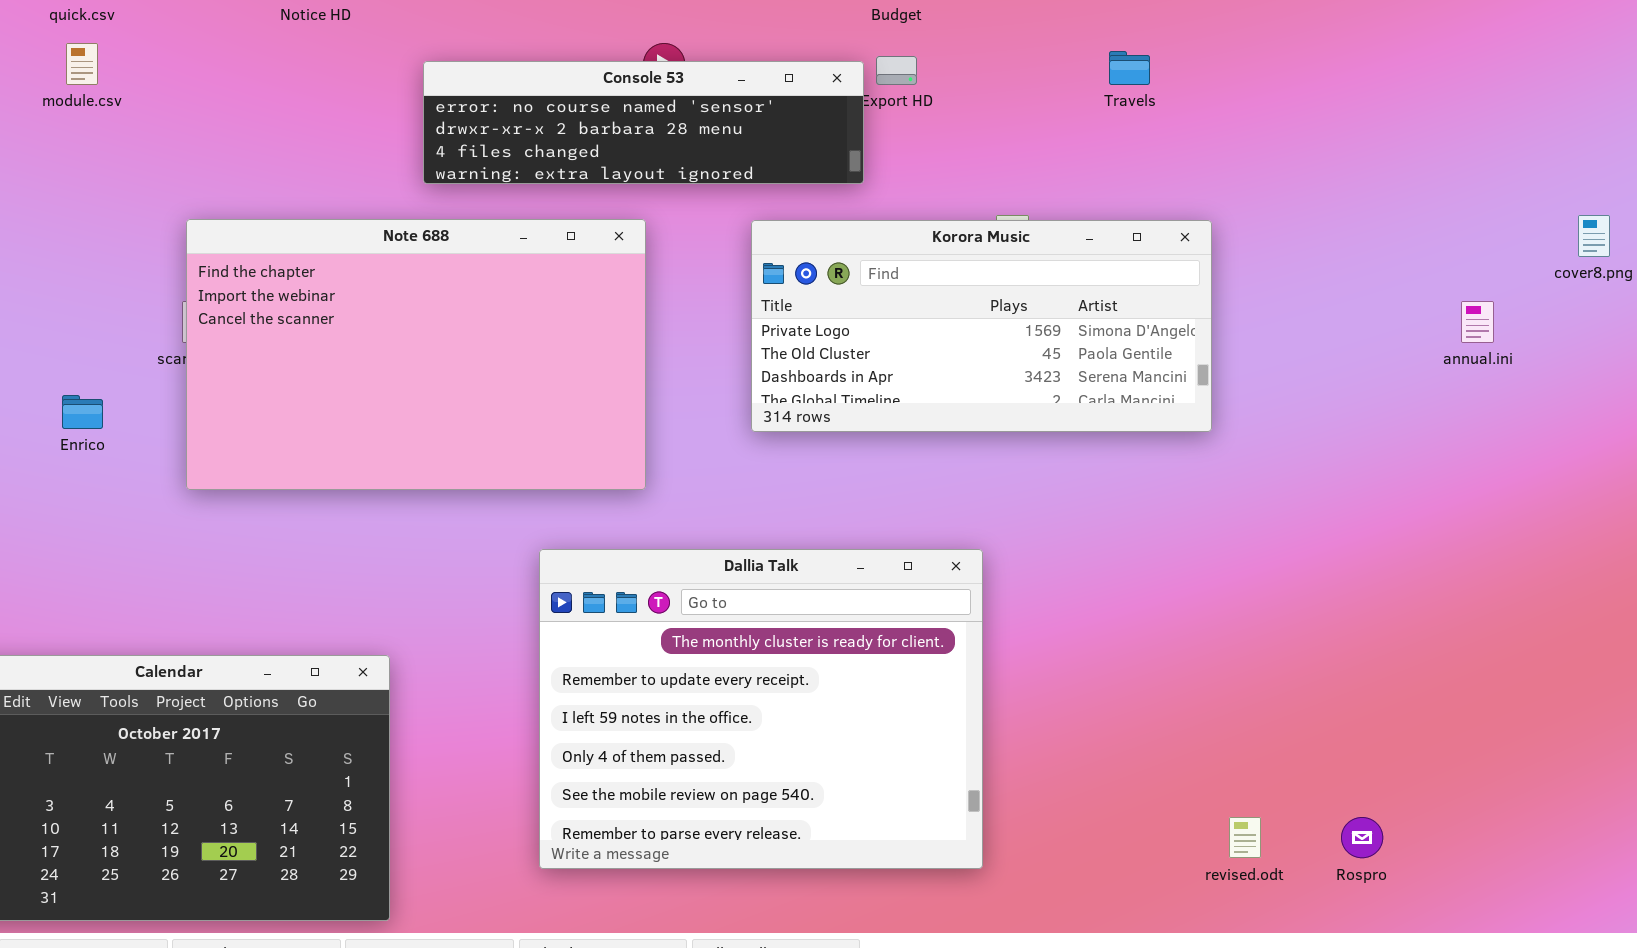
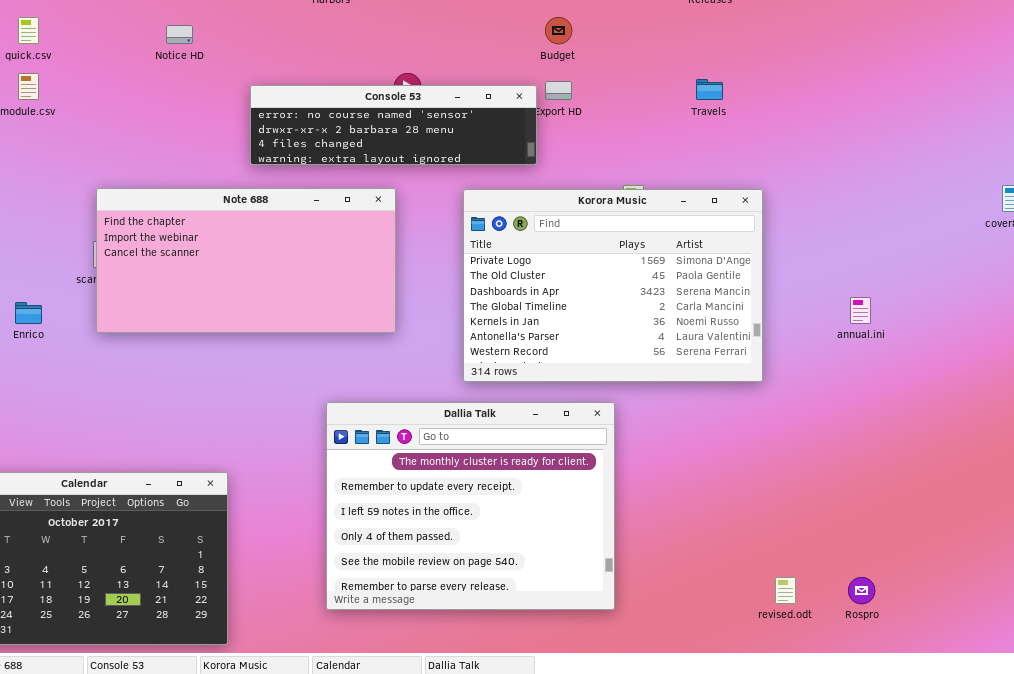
Note 688: [186,219,646,490] -> [96,188,396,333], resized
Korora Music: [751,220,1212,432] -> [463,189,763,382], resized
annual.ini: [1461,301,1494,343] -> [850,297,871,324], moved

